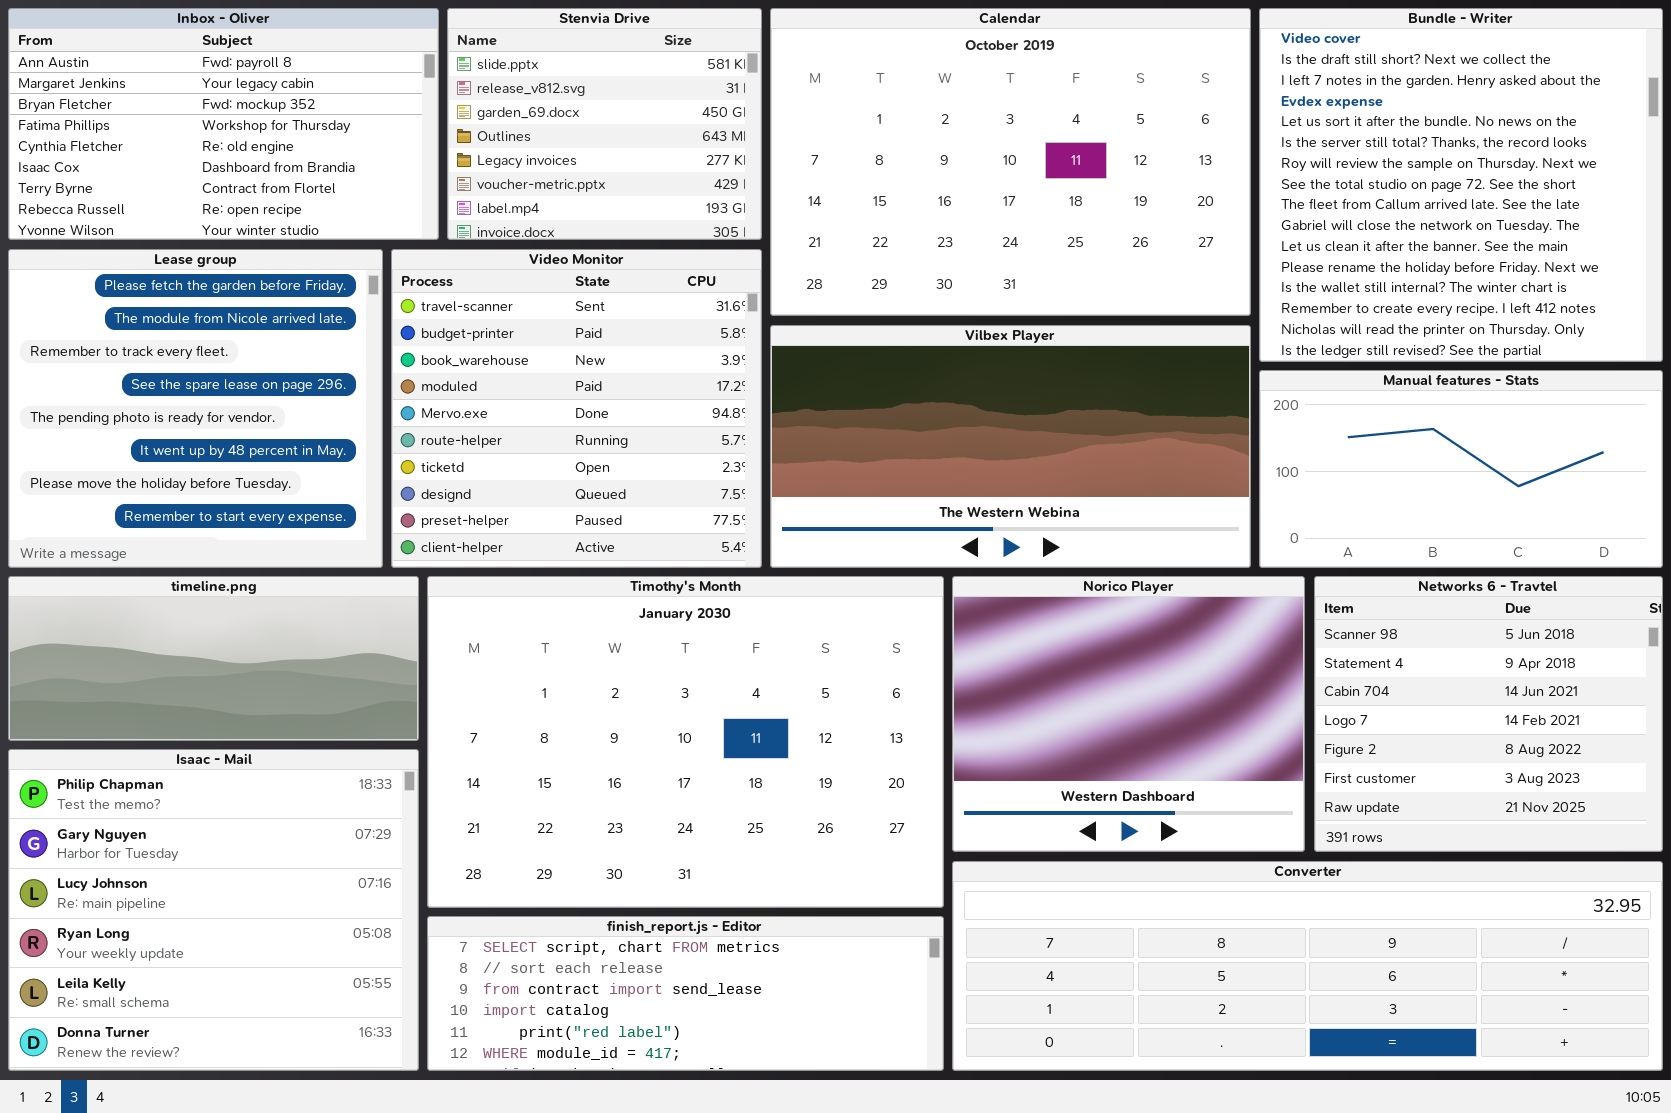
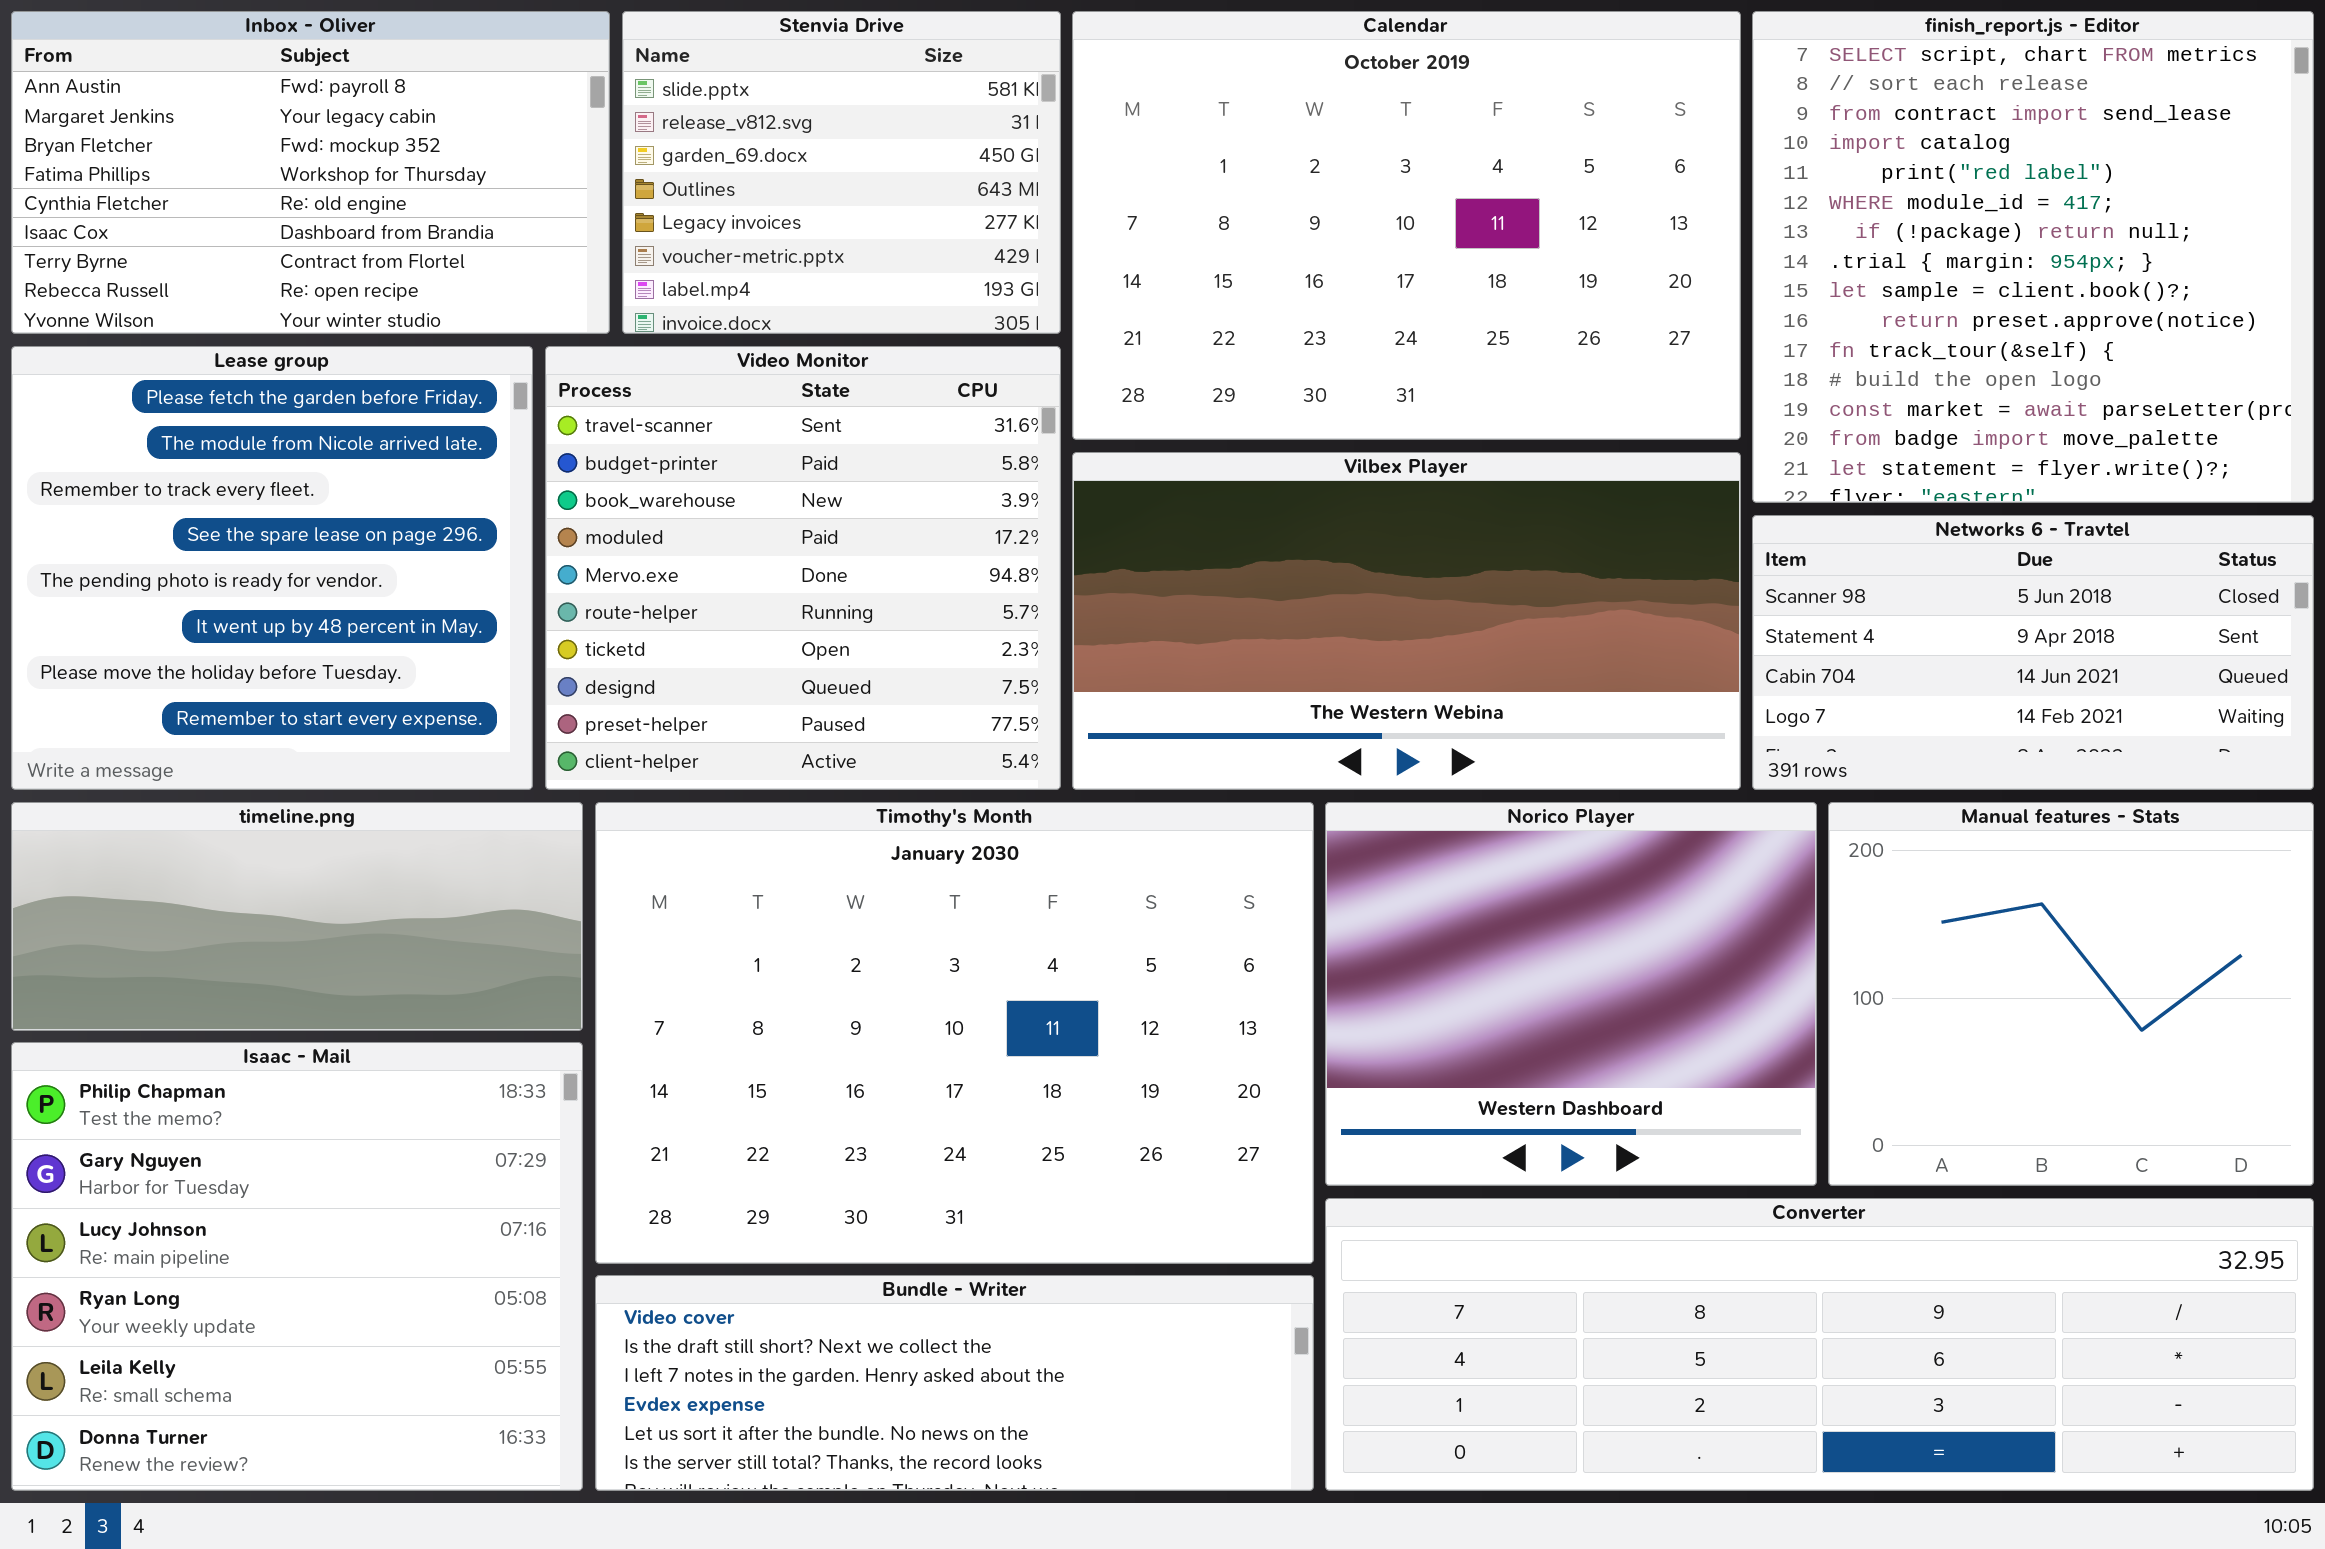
Bundle - Writer: [1259,8,1663,362] -> [595,1275,1314,1491], moved, resized
Manual features - Stats: [1259,370,1663,568] -> [1828,802,2314,1186], moved, resized
Networks 6 - Travtel: [1314,576,1663,852] -> [1752,515,2314,790], moved, resized
finish_report.js - Editor: [427,916,944,1071] -> [1752,11,2314,503], moved, resized

